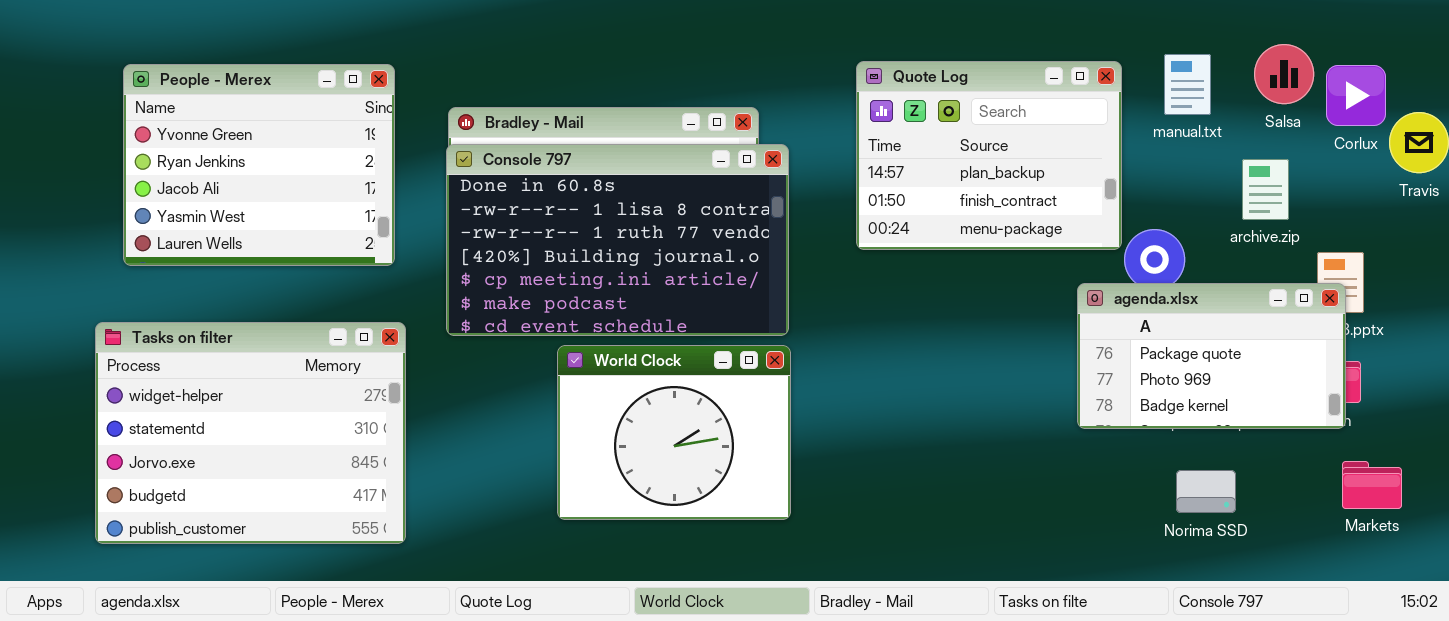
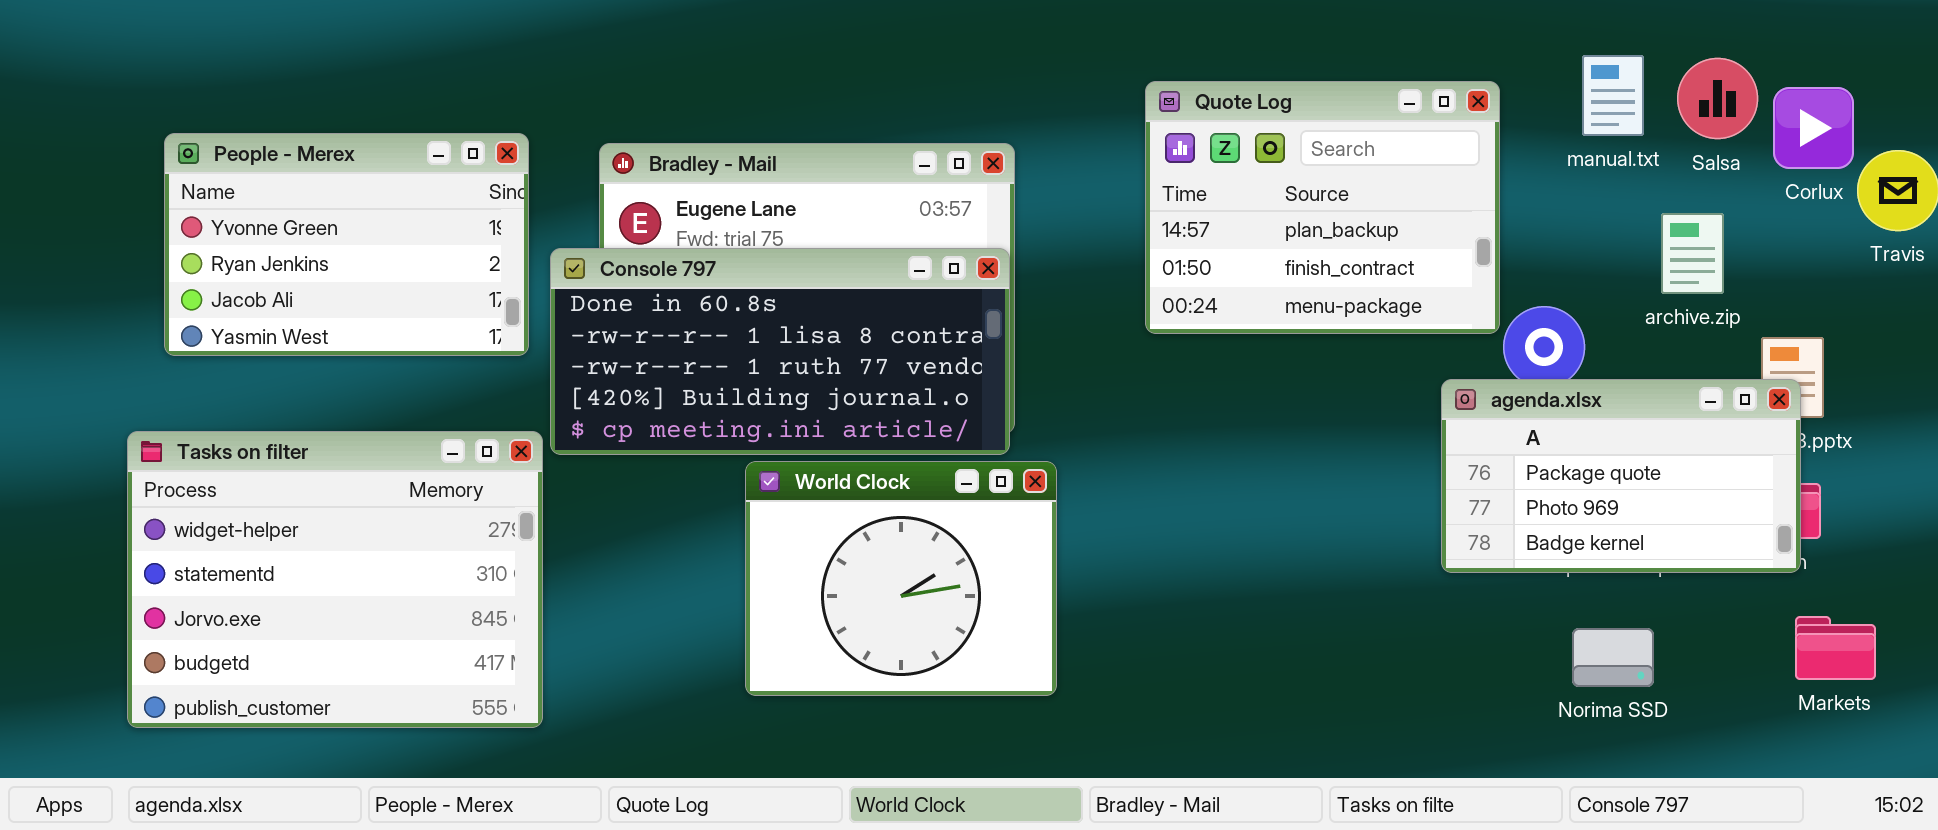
manual.txt: [1164,54,1211,115] -> [1582,55,1644,136], moved
People - Merex: [123,64,395,266] -> [164,133,529,356], resized
Console 797: [446,144,789,336] -> [550,248,1010,455], moved, resized

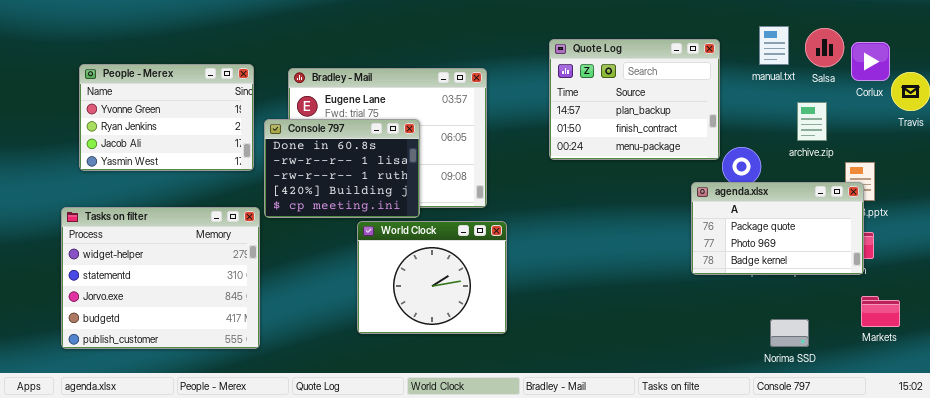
Console 797: [550,248,1010,455] -> [264,119,420,218], resized
Norima SSD: [1572,628,1654,687] -> [770,319,809,347], moved

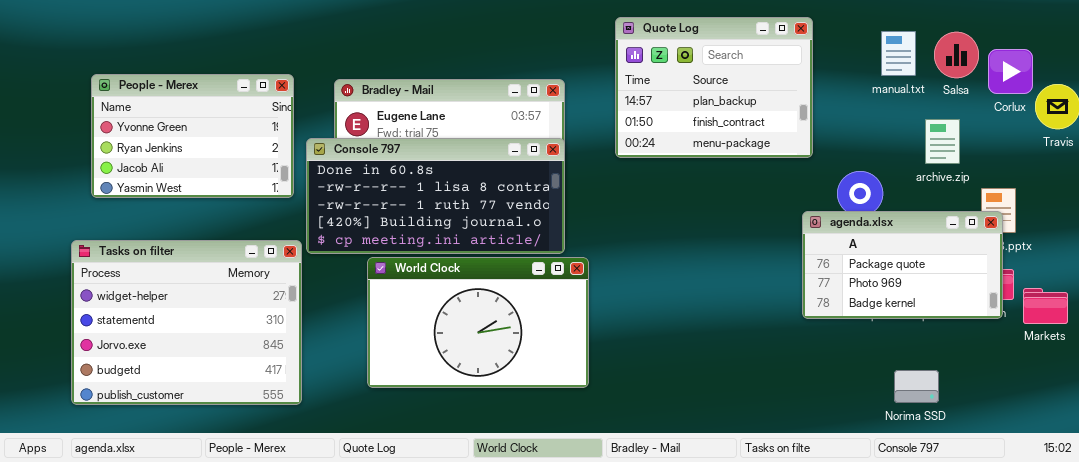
Quote Log: [549,39,720,160] -> [615,17,813,158], moved
Console 797: [264,119,420,218] -> [306,138,565,254], resized
World Clock: [357,221,507,334] -> [367,257,589,388], resized
Markets: [861,296,900,327] -> [1023,288,1068,324], moved

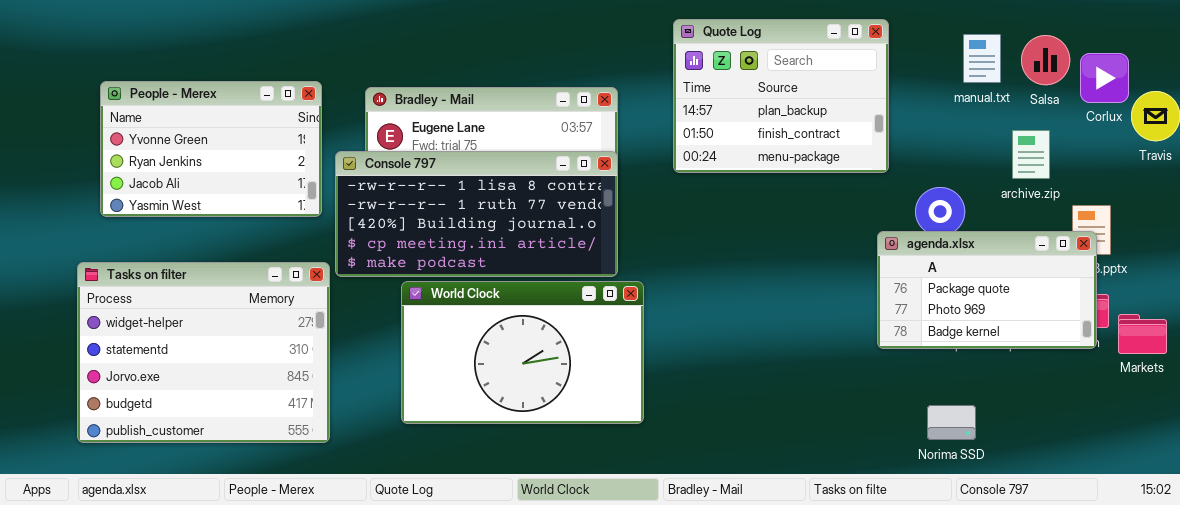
Console 797: [306,138,565,254] -> [335,151,618,277], scrolled down 1 row
Norima SSD: [894,370,939,403] -> [927,405,976,440], moved

